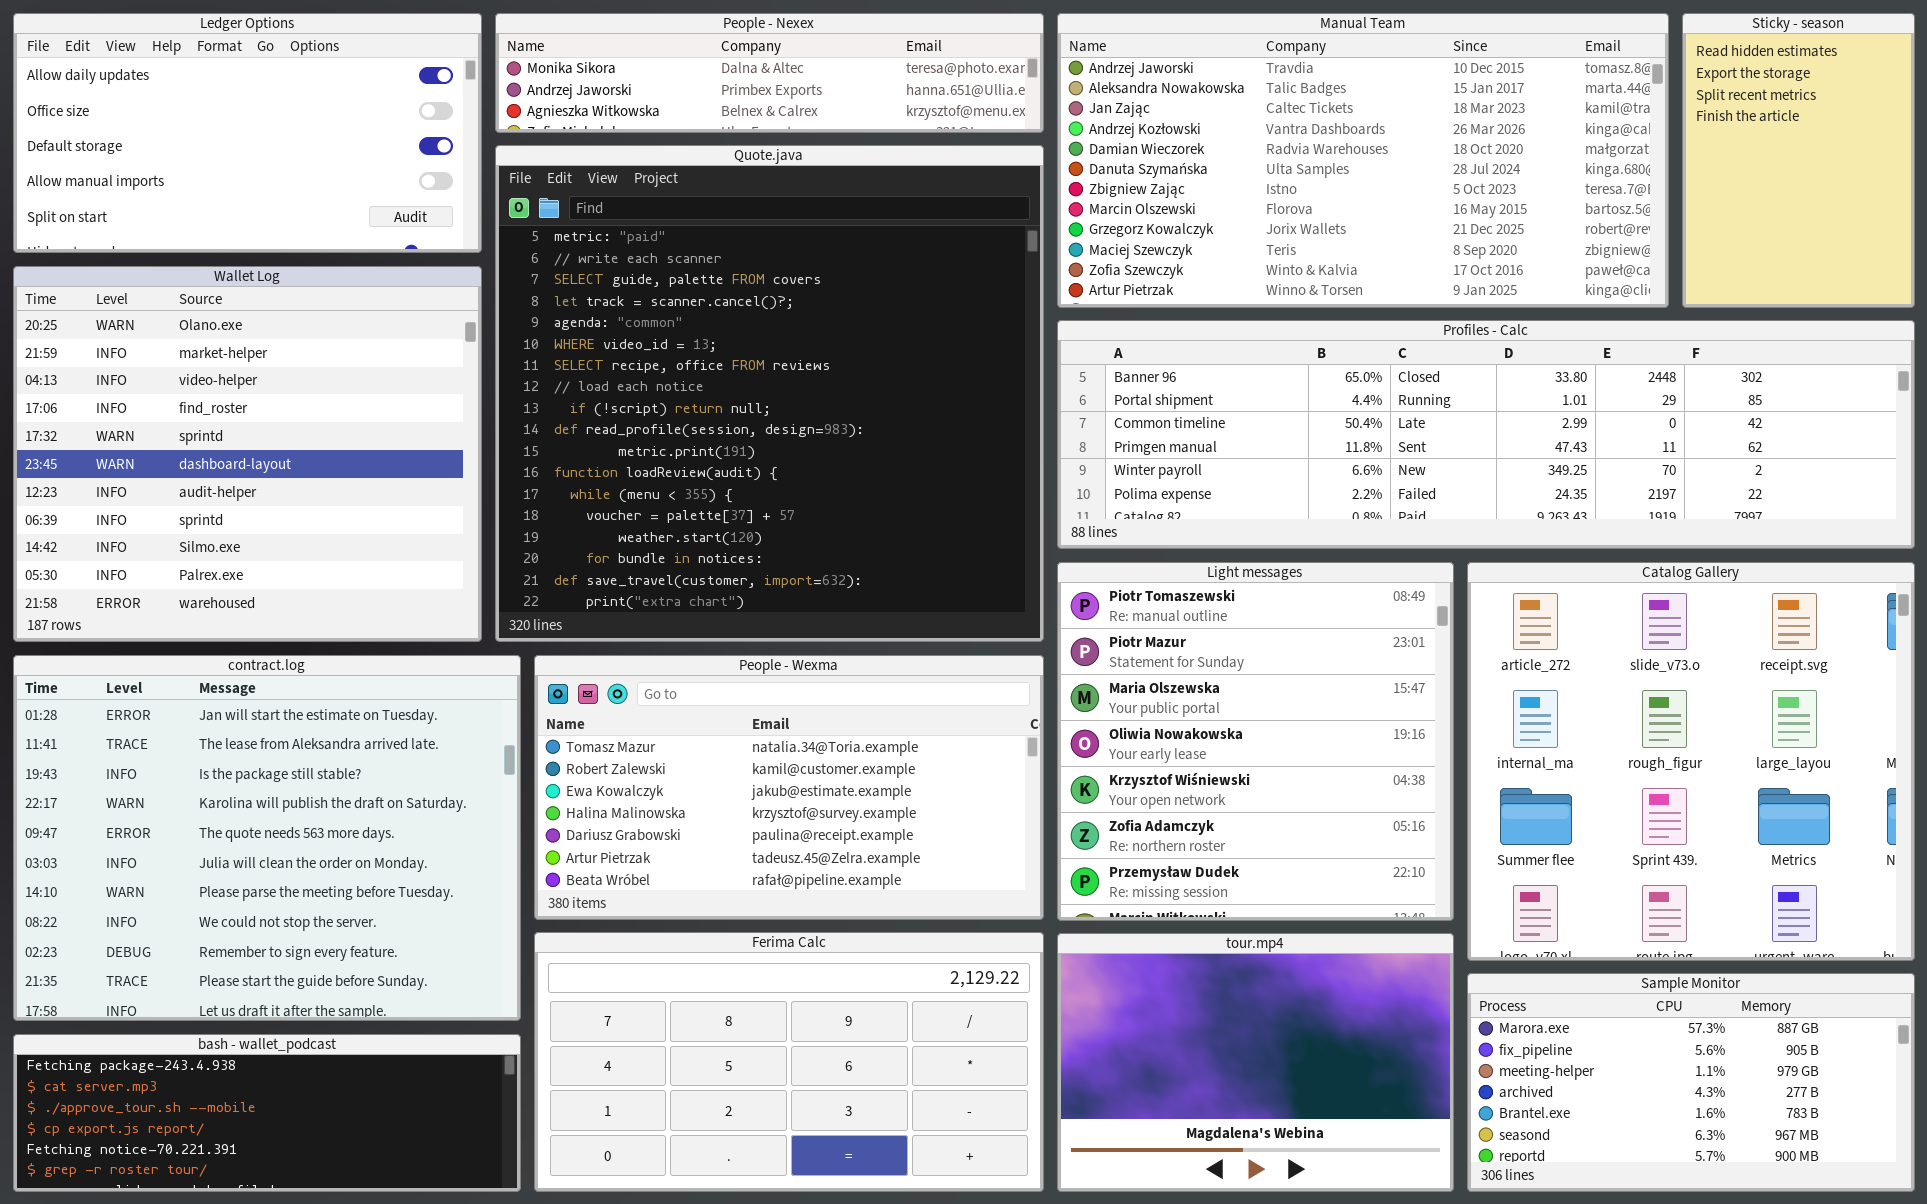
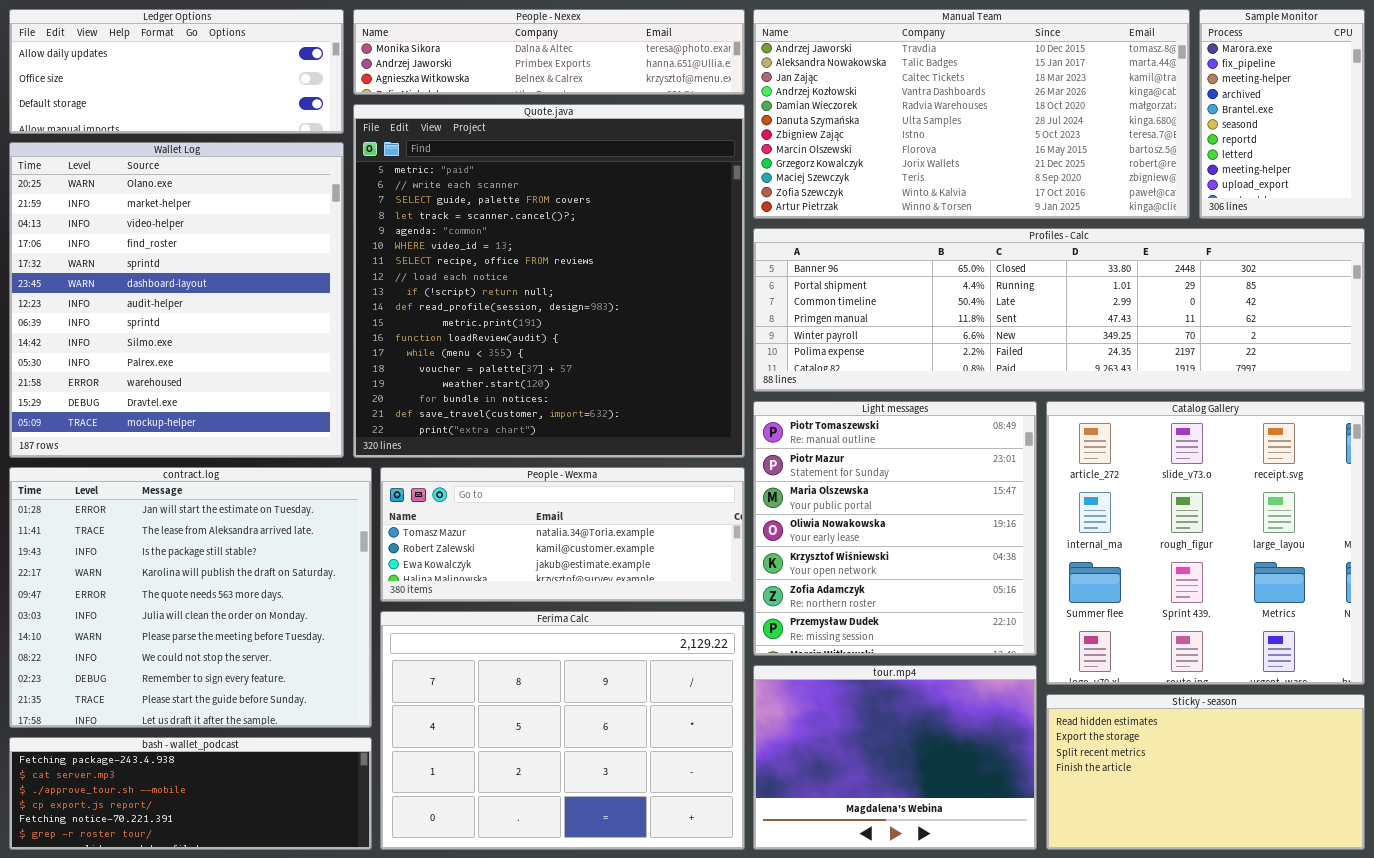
Ledger Options: [13,13,482,253] -> [9,9,344,134], resized
Sticky - season: [1682,13,1915,308] -> [1046,694,1365,850], moved, resized
Wallet Log: [13,266,482,642] -> [9,142,344,458], resized
People - Wexma: [534,655,1044,920] -> [380,467,745,602], resized
Ferima Calc: [534,932,1044,1192] -> [380,611,745,850], resized
Sample Monitor: [1467,973,1915,1192] -> [1199,9,1365,219], moved, resized

